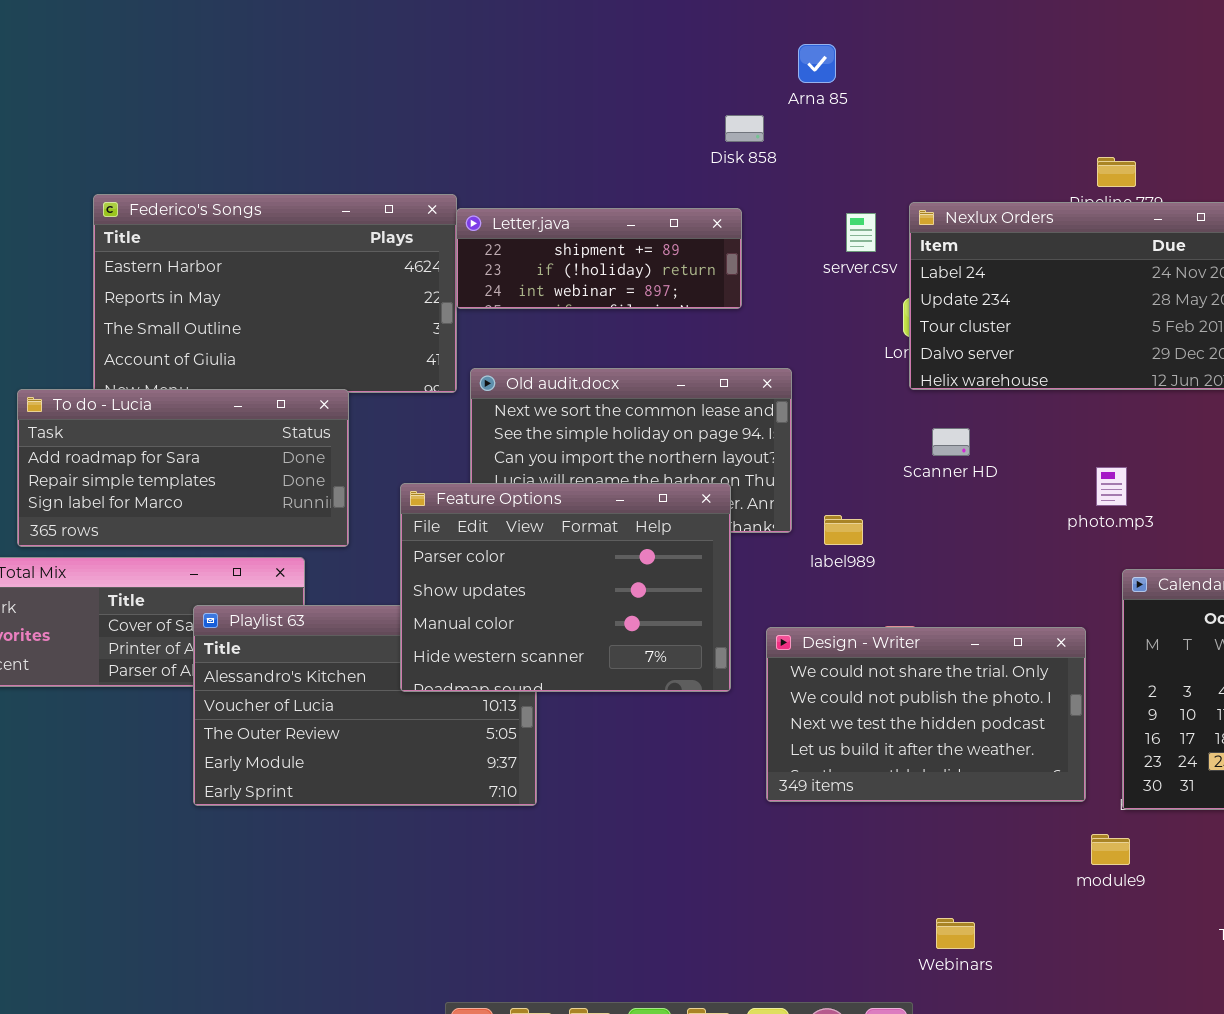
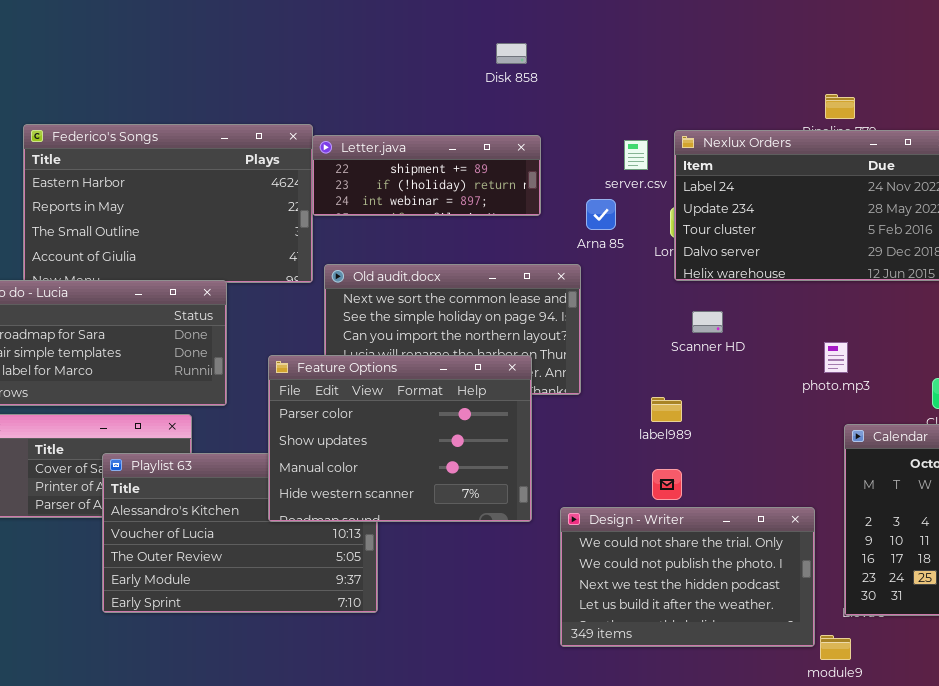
Arna 85: [798,44,836,83] -> [586,199,616,230], moved
Disk 858: [725,115,764,142] -> [496,43,527,64], moved
label989: [824,515,863,545] -> [651,397,682,422], moved
Design - Writer: [766,627,1086,802] -> [560,507,815,647], moved

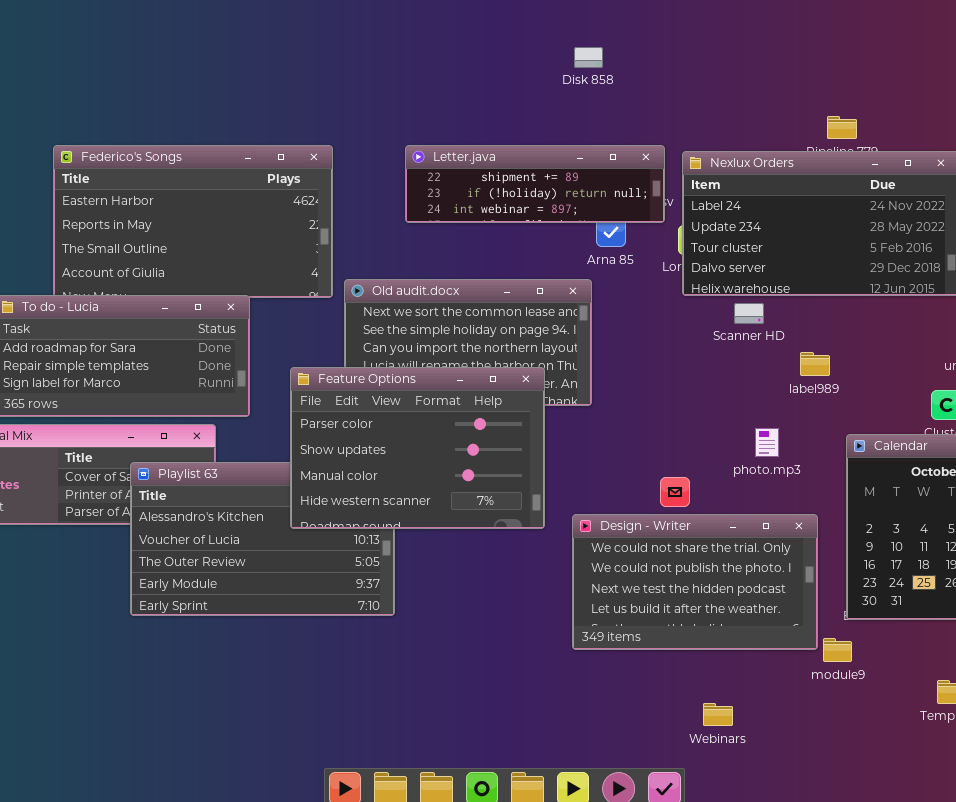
Disk 858: [496,43,527,64] -> [574,47,603,68], moved
Letter.java: [312,135,541,216] -> [405,145,665,223], moved, resized
Scanner HD: [692,311,723,333] -> [734,303,764,324], moved
photo.mp3: [824,342,848,373] -> [755,428,779,457], moved
label989: [651,397,682,422] -> [800,352,830,376], moved

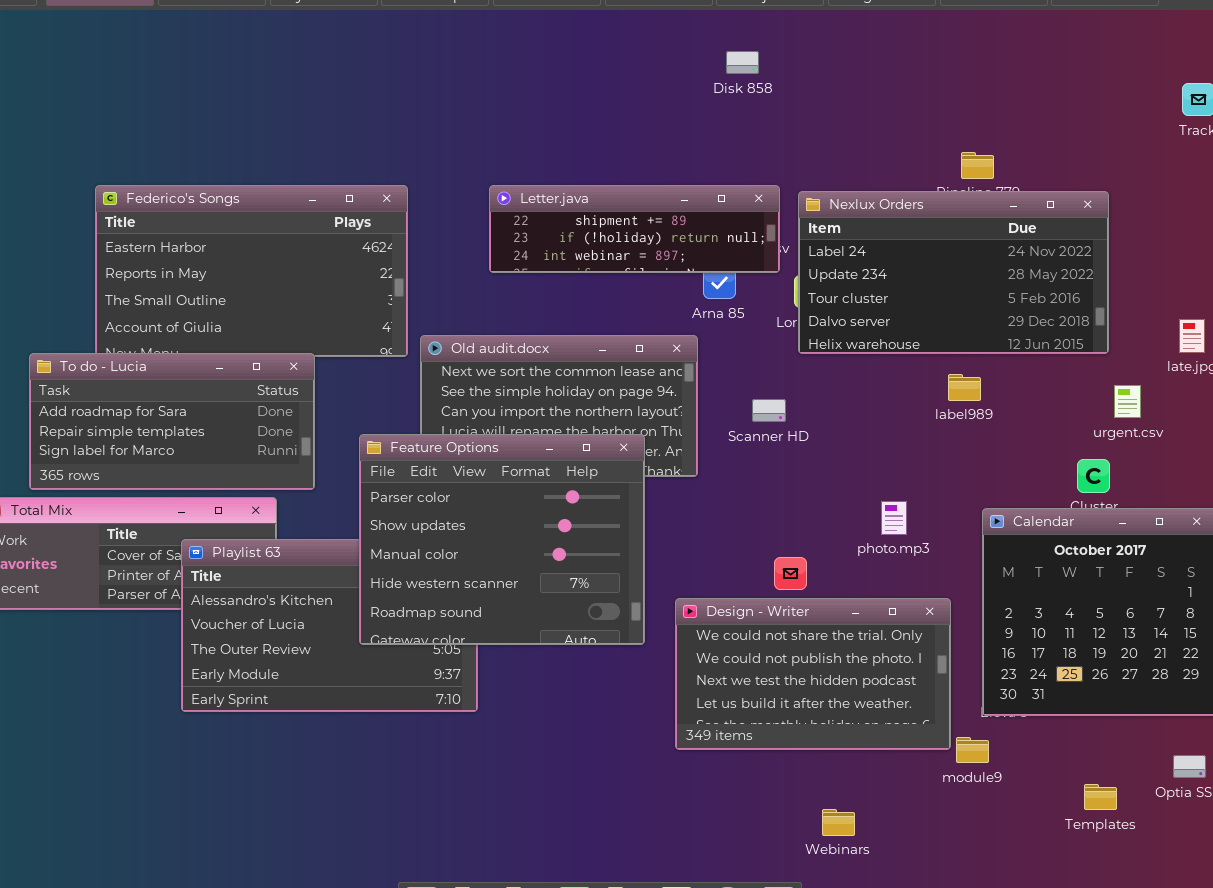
Disk 858: [574,47,603,68] -> [726,51,759,74], moved
Scanner HD: [734,303,764,324] -> [752,399,786,422], moved
label989: [800,352,830,376] -> [948,374,981,401], moved
Feature Options: [290,367,545,529] -> [359,434,645,645], resized

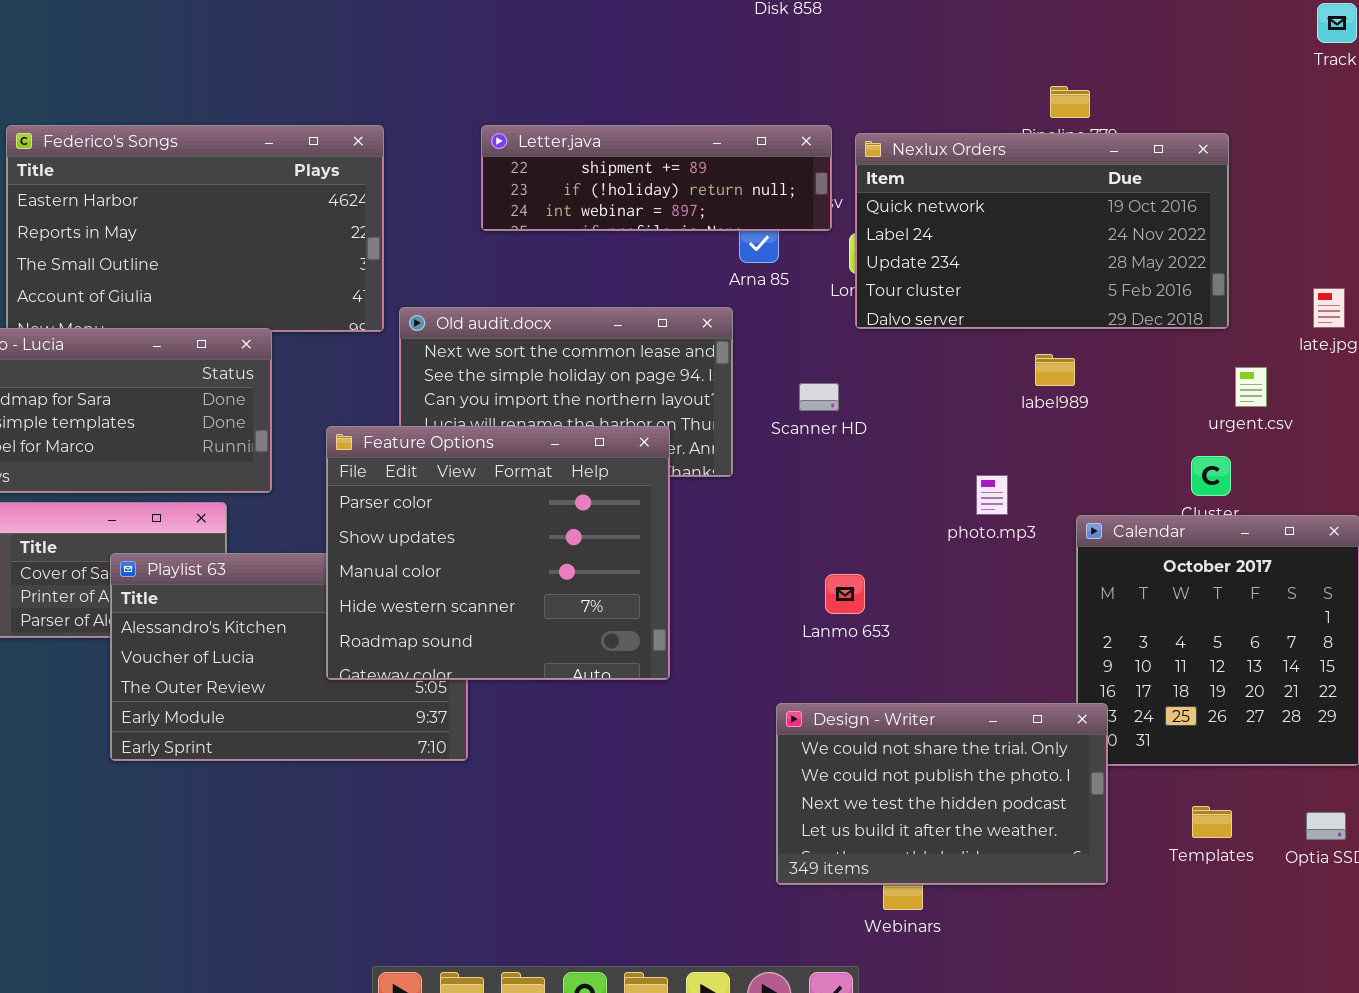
Nexlux Orders: [798,191,1109,354] -> [855,133,1229,329], scrolled up 1 row
photo.mp3: [881,501,907,535] -> [976,475,1008,515], moved
Design - Writer: [675,598,951,750] -> [776,703,1108,885], moved
Templates: [1084,784,1117,810] -> [1192,806,1232,838], moved

